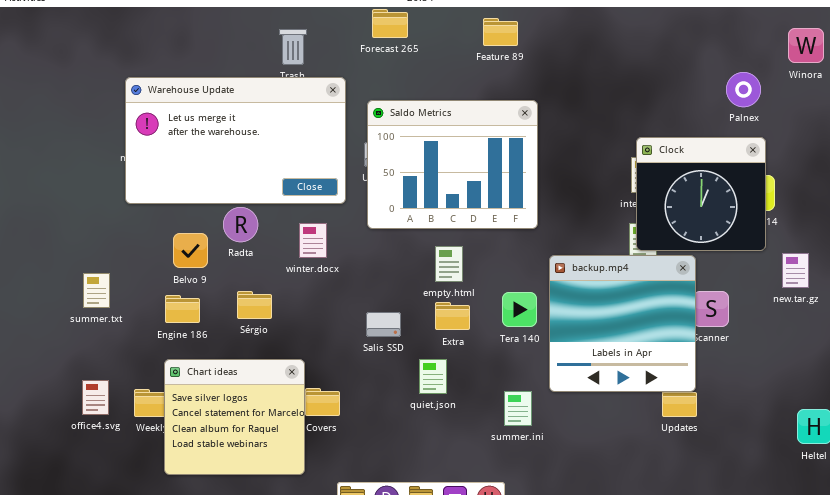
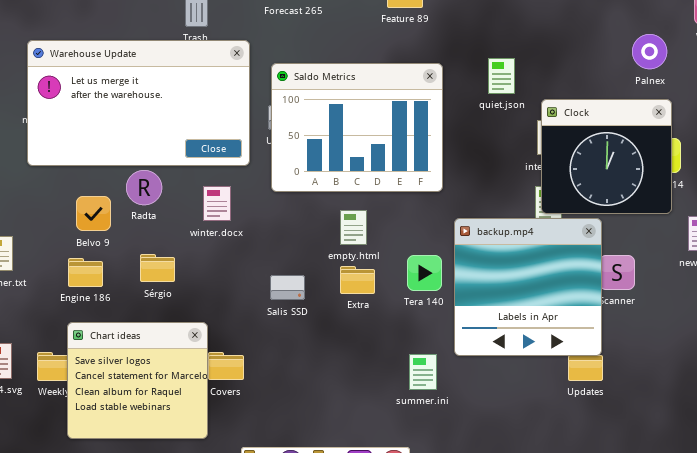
quiet.json: [419,359,447,394] -> [488,58,515,94], moved

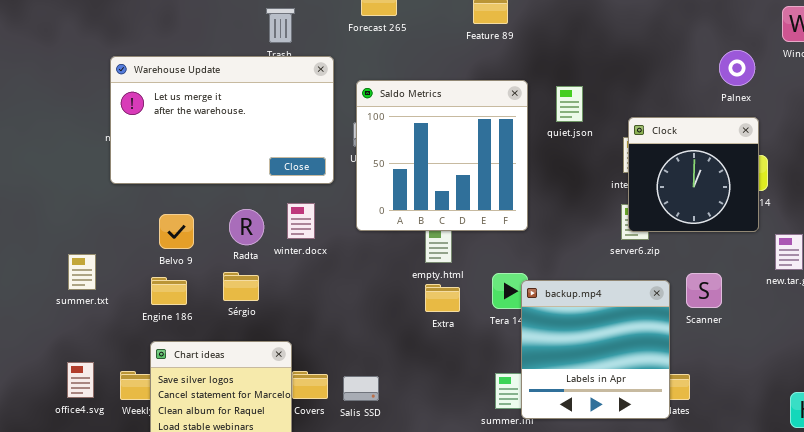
quiet.json: [488,58,515,94] -> [556,86,583,122], moved
Saldo Metrics: [271,63,443,192] -> [356,80,528,231], resized
Radta: [126,170,162,205] -> [229,209,264,245], moved
backup.mp4: [454,218,602,356] -> [521,280,670,419], moved
Salis SSD: [270,275,305,300] -> [343,376,379,401], moved

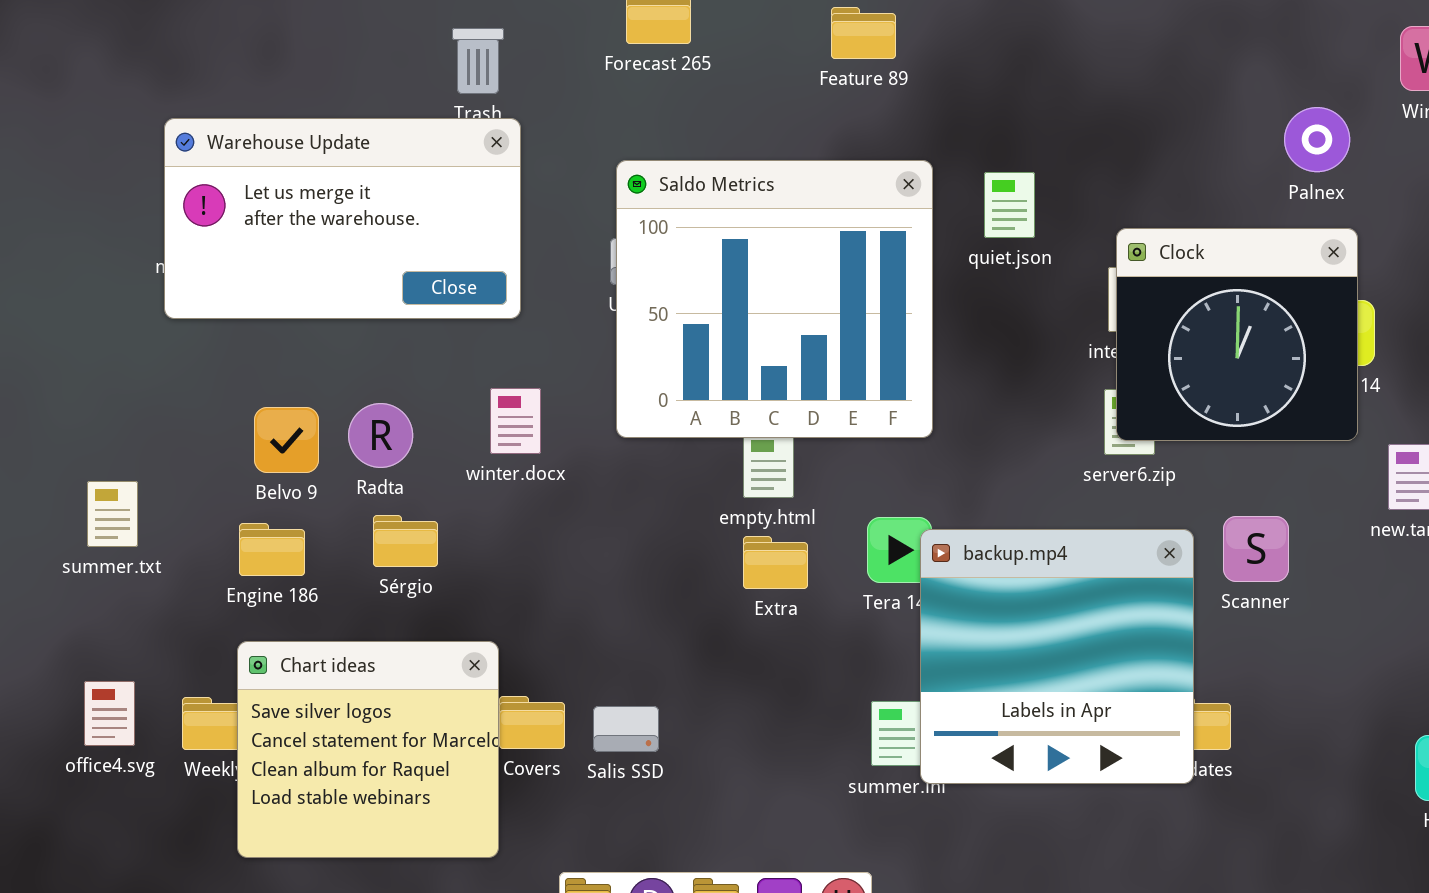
Warehouse Update: [110,56,334,184] -> [164,118,521,319], resized
Radta: [229,209,264,245] -> [348,403,413,468], moved

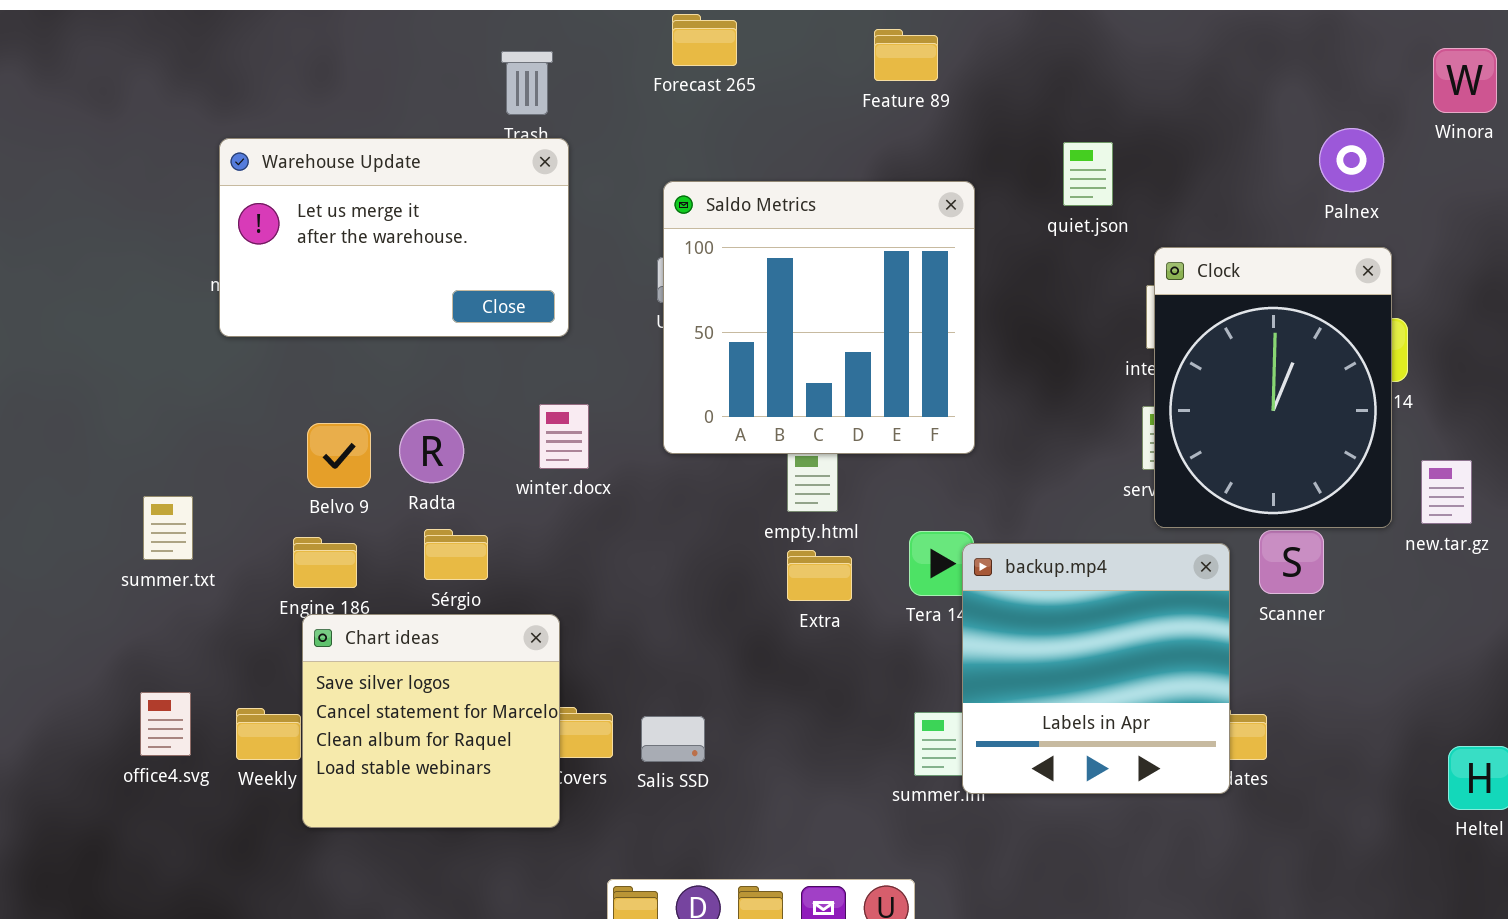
quiet.json: [984,172,1035,238] -> [1063,142,1113,206], moved
Clock: [1116,228,1358,441] -> [1154,247,1392,528], resized
Chart ideas: [237,641,499,858] -> [302,614,560,828], moved

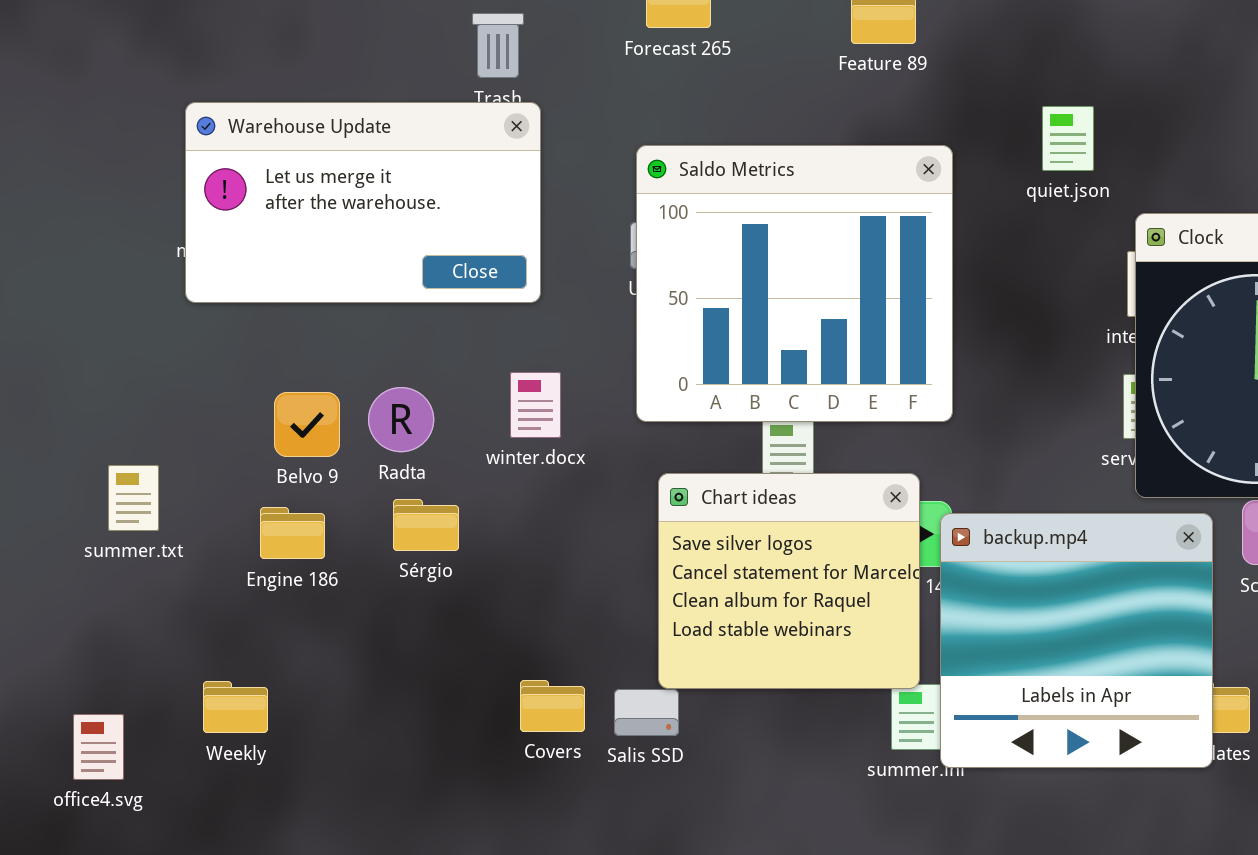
Chart ideas: [302,614,560,828] -> [658,473,920,689], moved
office4.svg: [140,692,191,756] -> [73,714,124,780], moved

